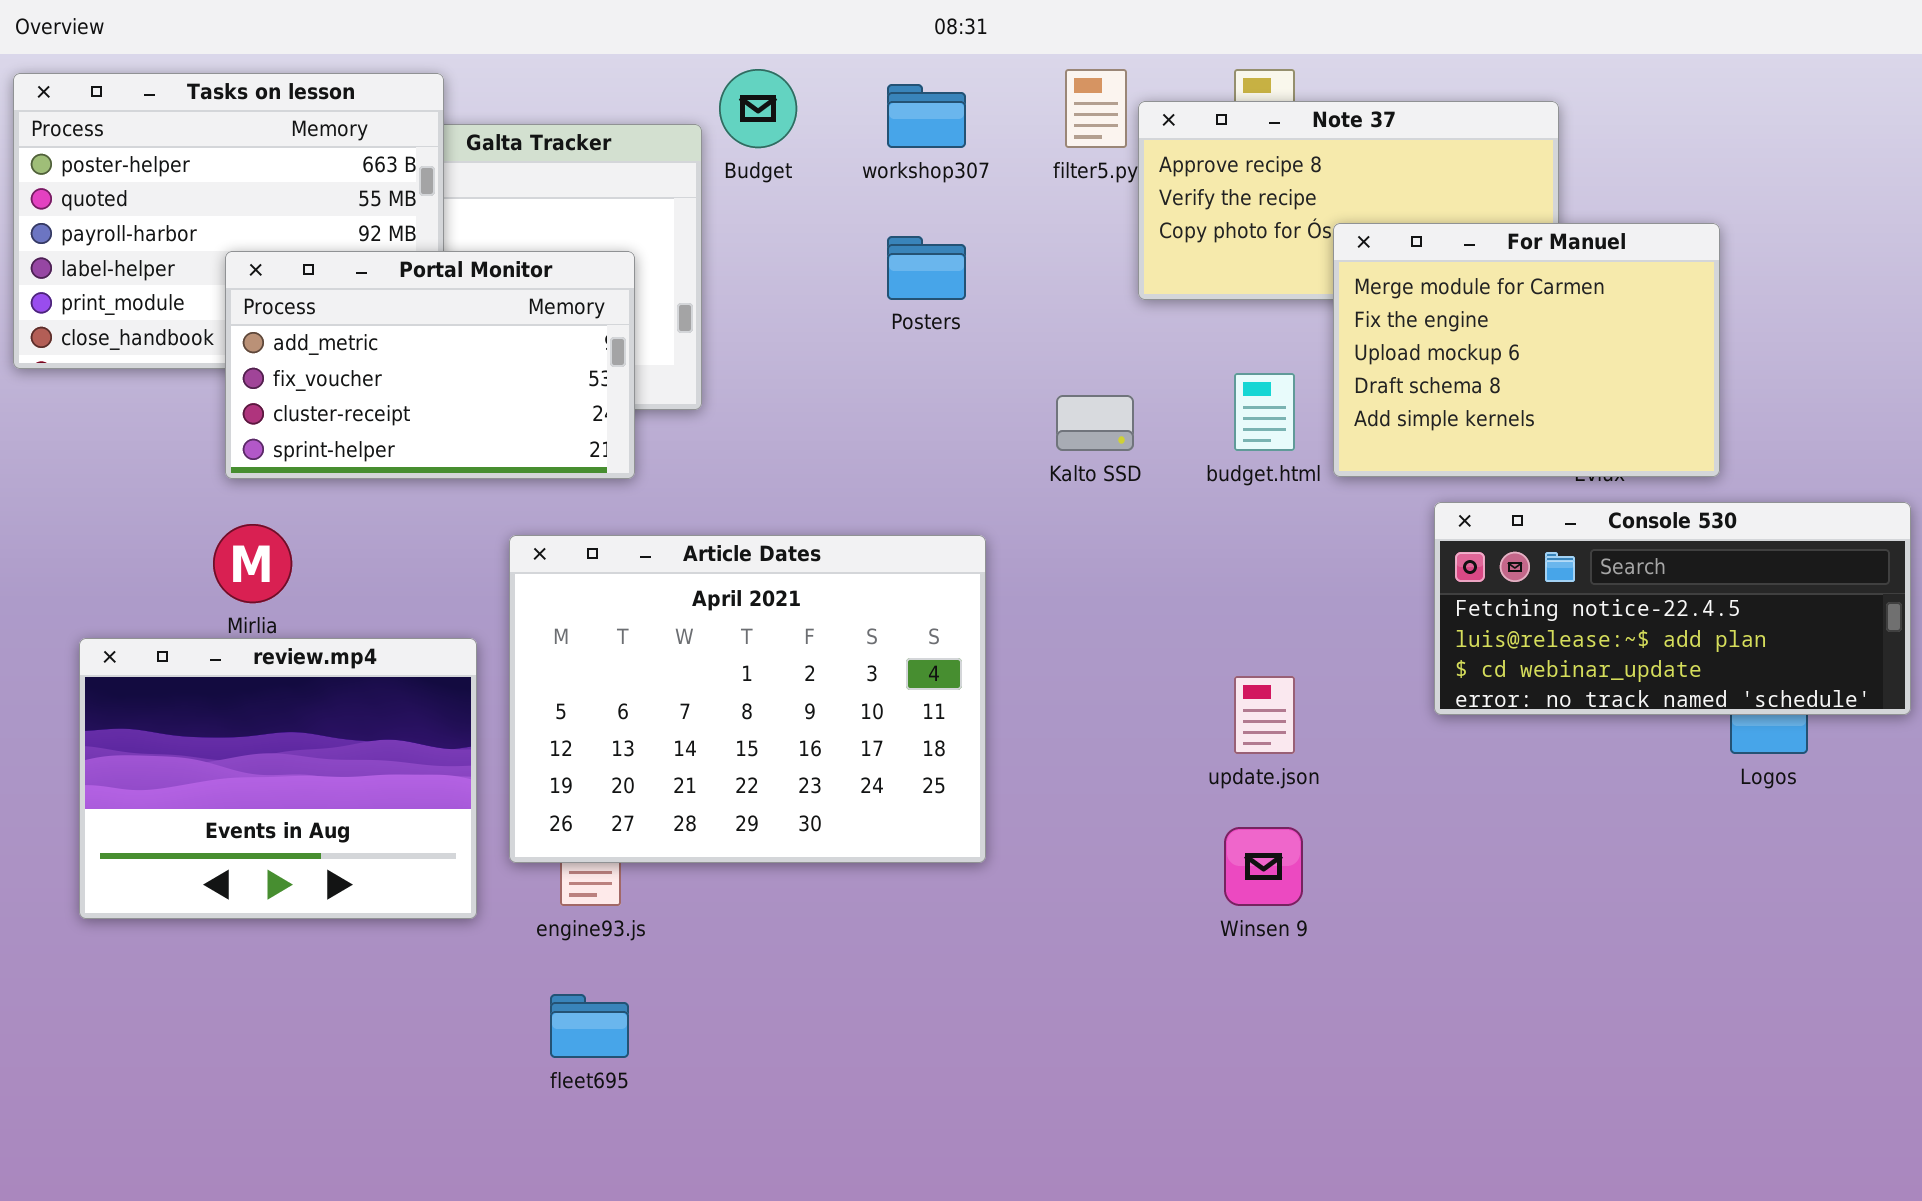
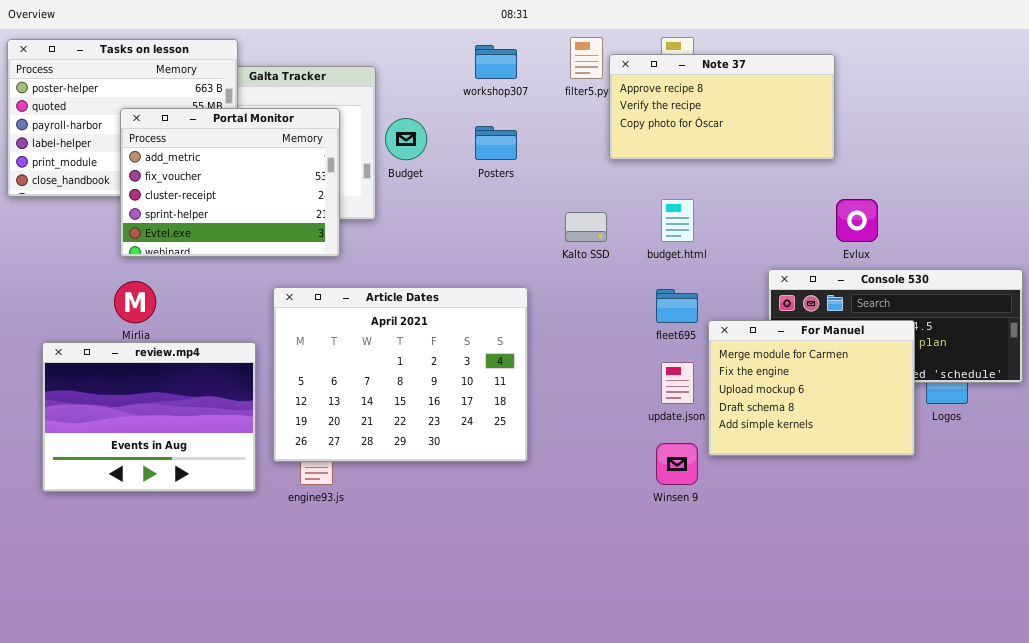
Budget: [719,69,797,148] -> [385,118,427,160], moved
For Manuel: [1333,223,1720,477] -> [708,320,915,456], moved
Portal Monitor: [225,251,635,479] -> [120,108,340,257], resized
fleet695: [550,994,629,1058] -> [656,289,698,323], moved

